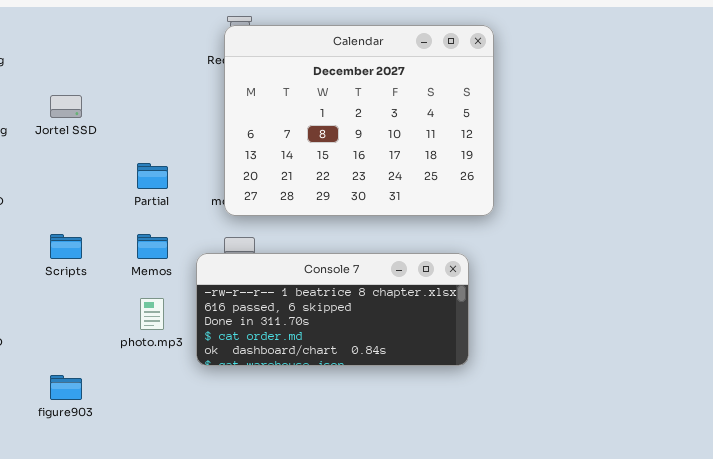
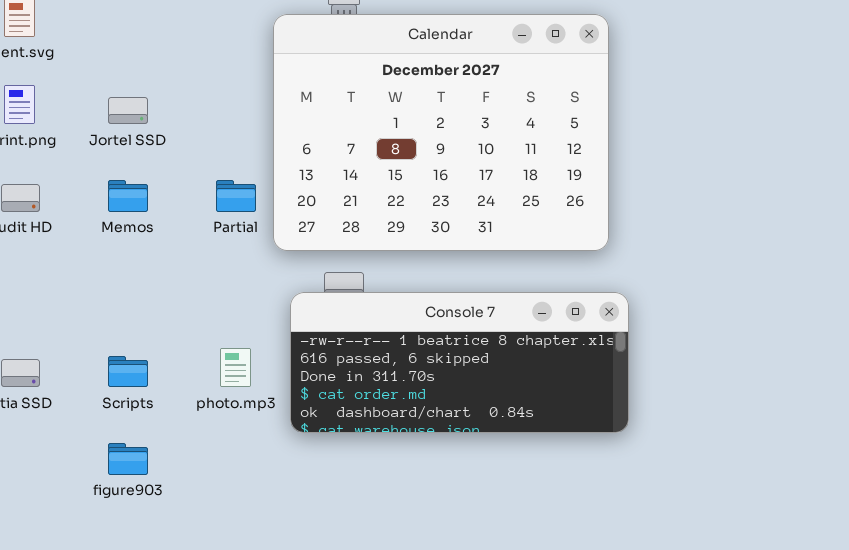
Calendar: [224,25,494,216] -> [273,14,609,251], moved
Scripts: [50,234,82,259] -> [108,356,148,387], moved
Memos: [137,234,168,259] -> [108,180,148,212], moved

